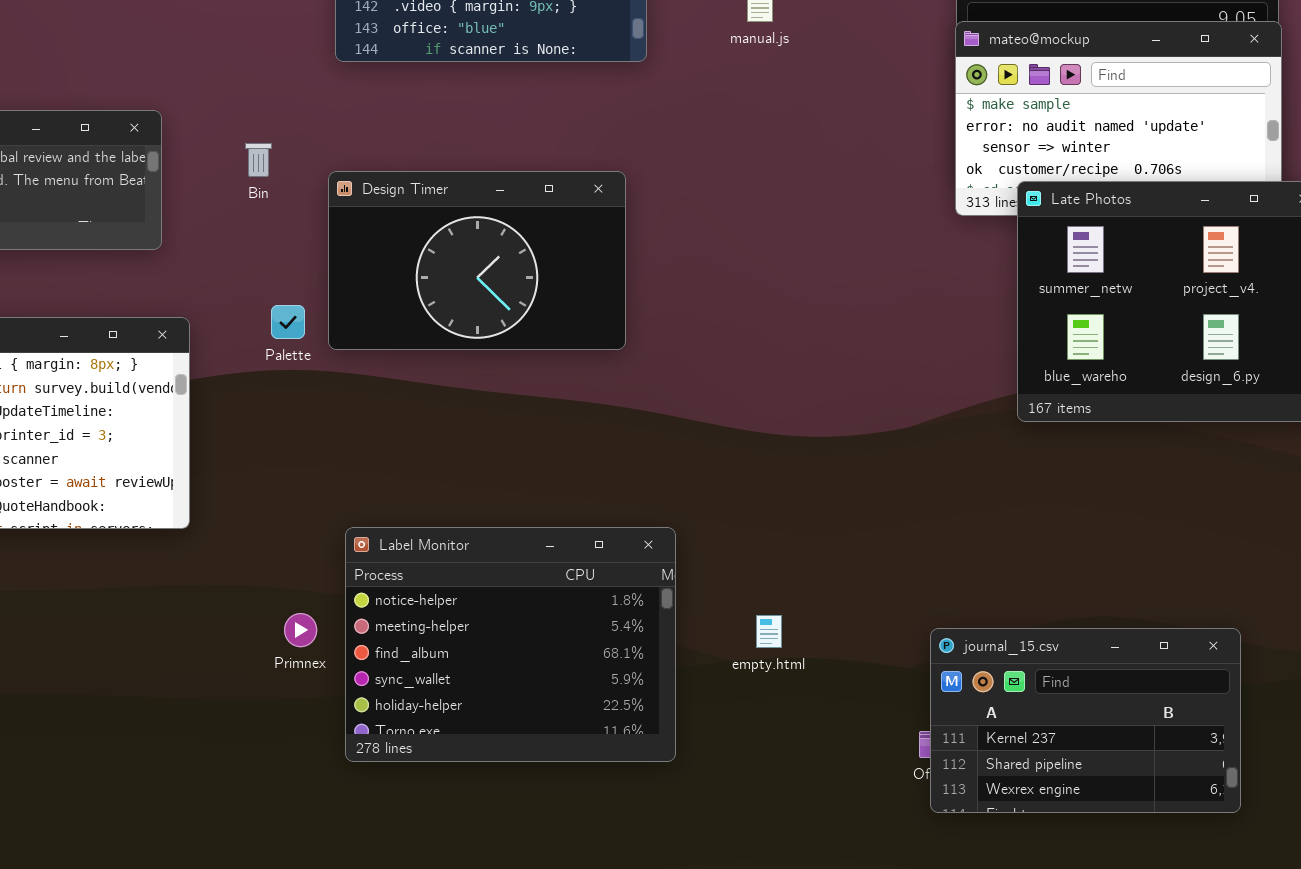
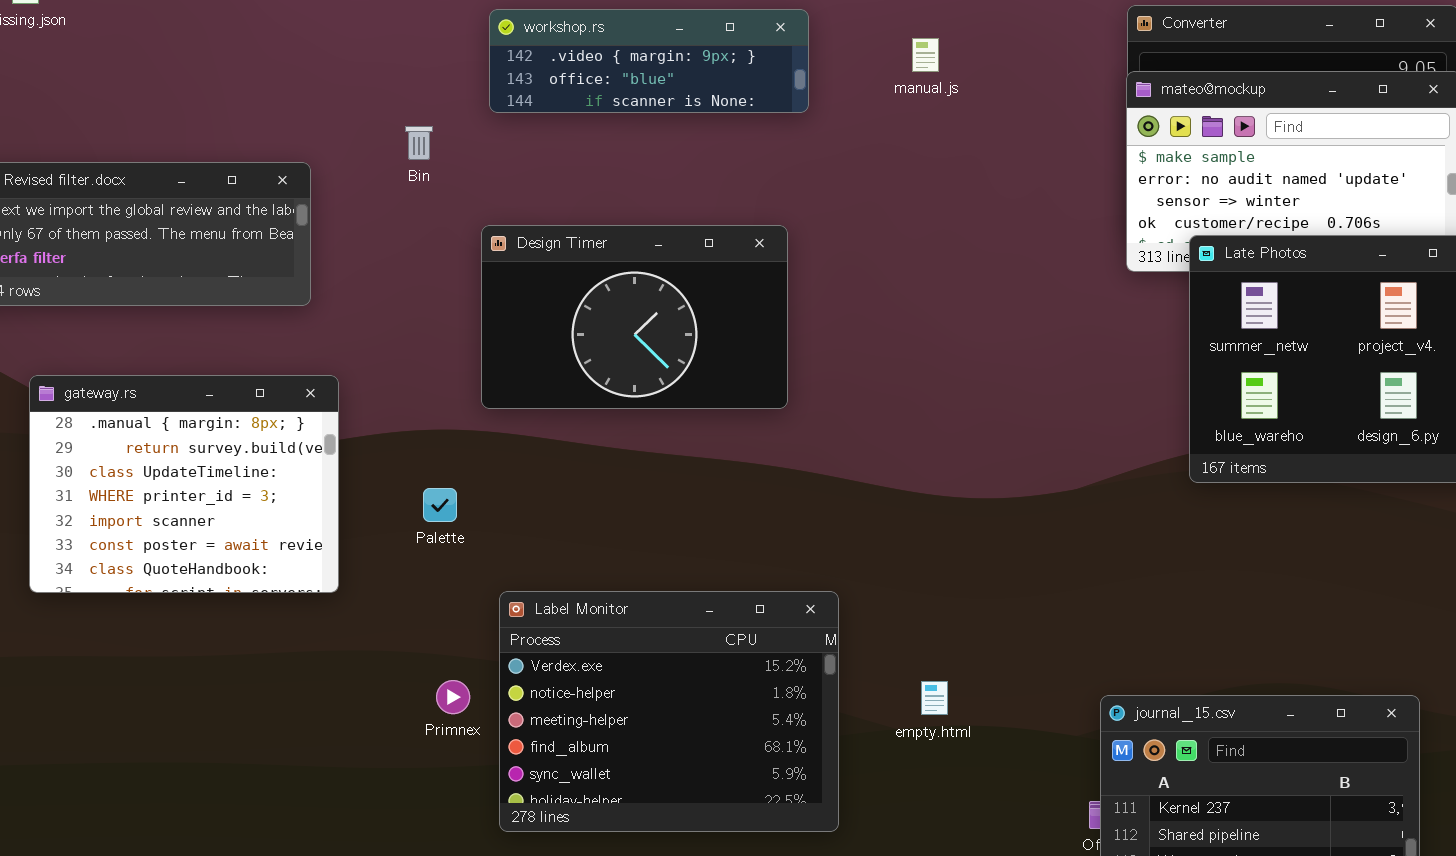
Bin: [245,143,272,177] -> [405,126,433,160], moved
Palette: [271,305,305,339] -> [423,488,457,522], moved
Label Monitor: [345,527,676,762] -> [499,591,839,832], scrolled up 1 row

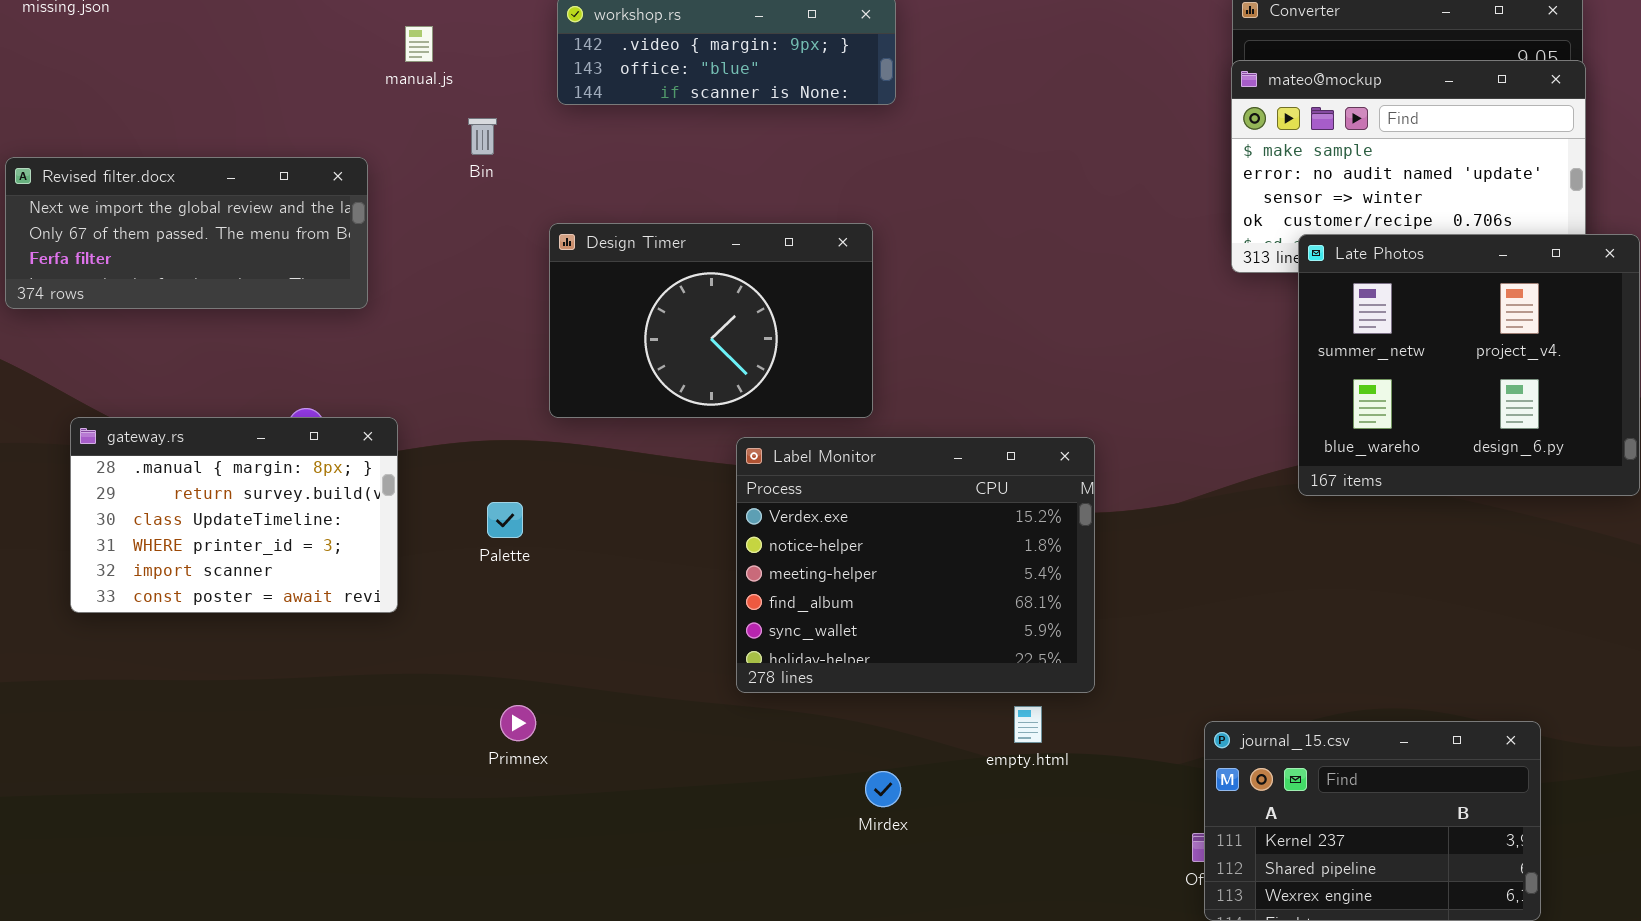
manual.js: [912,38,939,72] -> [405,26,433,62], moved
gateway.rs: [29,375,339,593] -> [70,417,398,613], resized
Label Monitor: [499,591,839,832] -> [736,437,1095,693], moved

